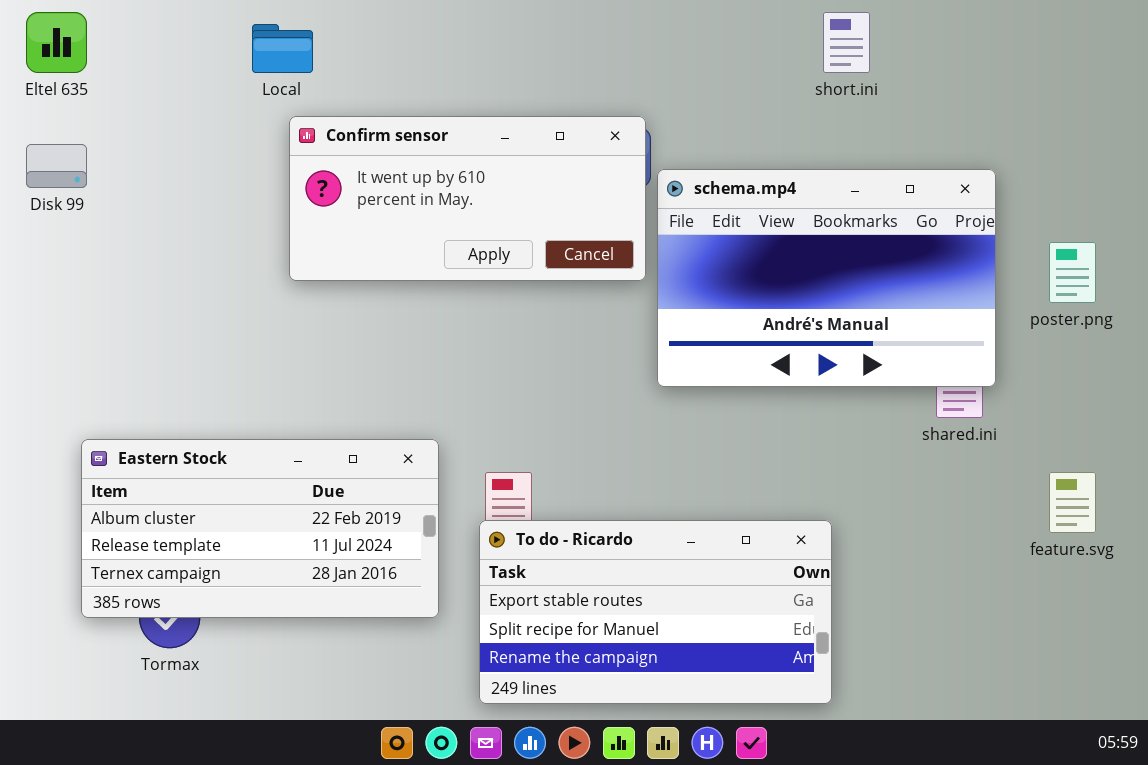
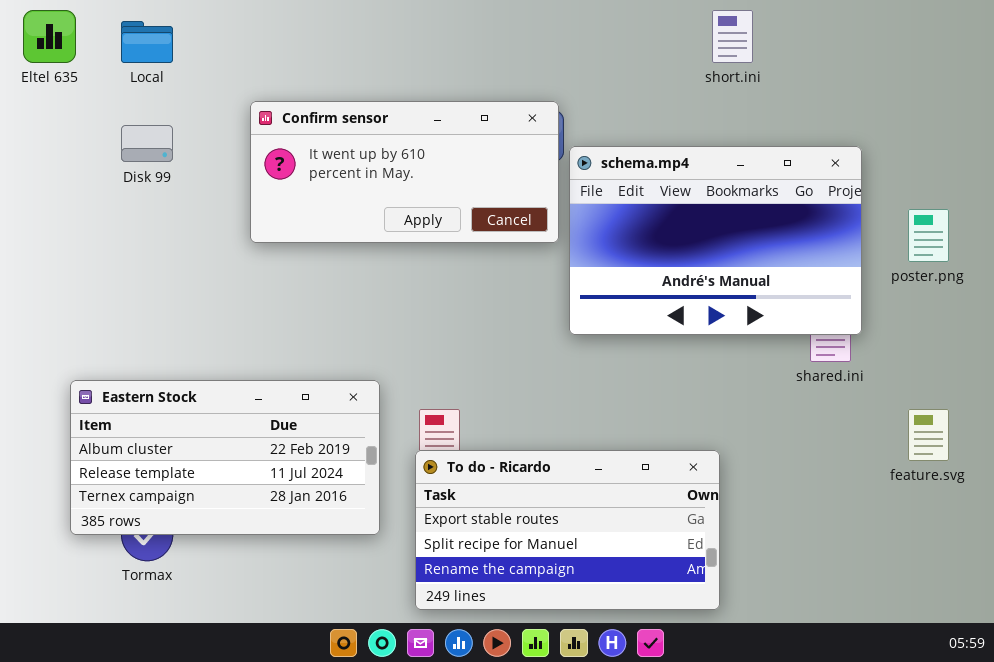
Local: [252,24,313,73] -> [121,21,173,63], moved
Disk 99: [26,144,87,188] -> [121,125,173,162], moved

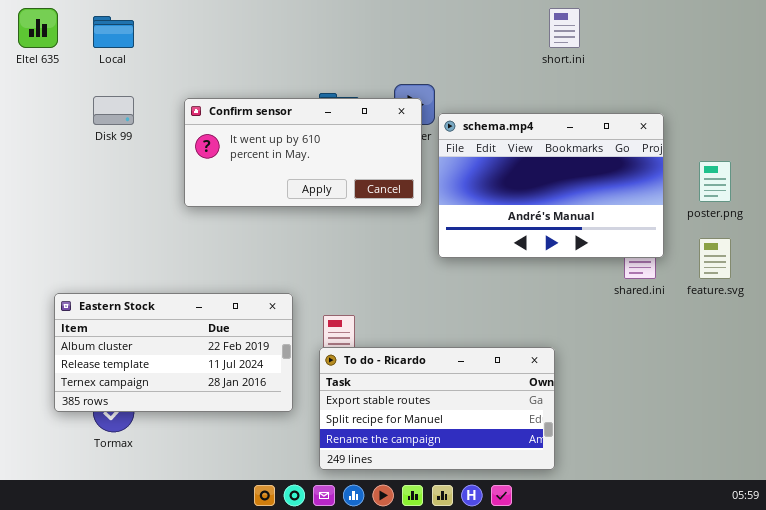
Confirm sensor: [250,101,559,243] -> [184,98,422,207], moved
feature.svg: [908,409,949,461] -> [699,238,731,279], moved

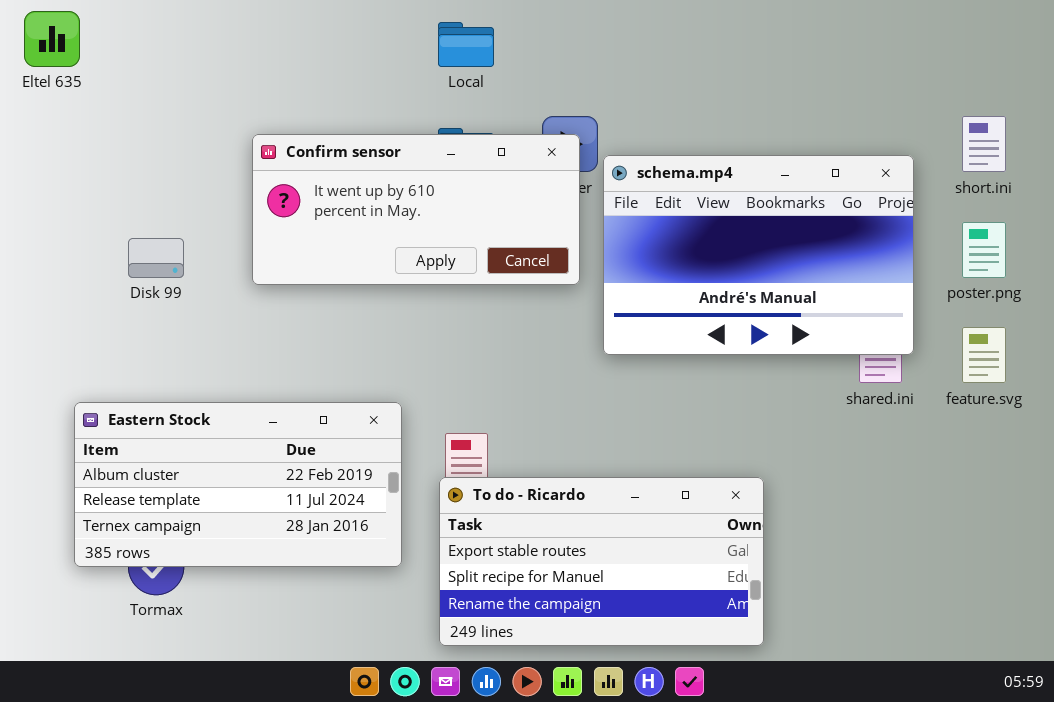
short.ini: [549,8,580,48] -> [962,116,1006,172], moved
Local: [93,16,134,48] -> [438,22,494,67], moved
Disk 99: [93,96,134,125] -> [128,238,184,278], moved

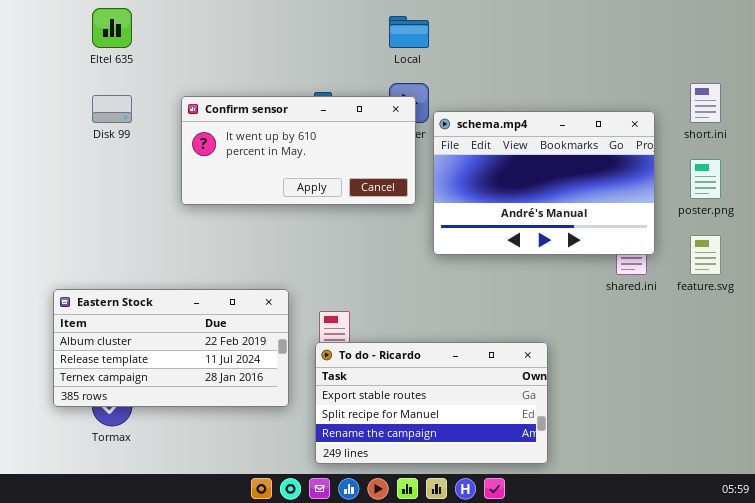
Eltel 635: [24,11,80,67] -> [92,8,132,48], moved
Local: [438,22,494,67] -> [389,16,429,48], moved
Disk 99: [128,238,184,278] -> [92,95,132,123], moved

